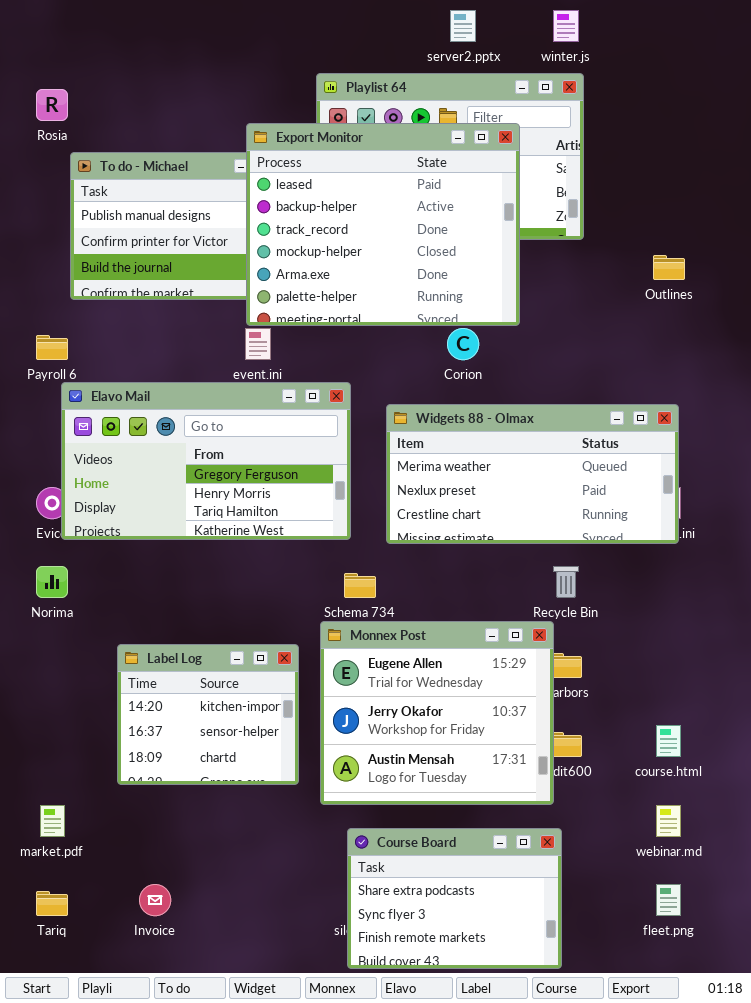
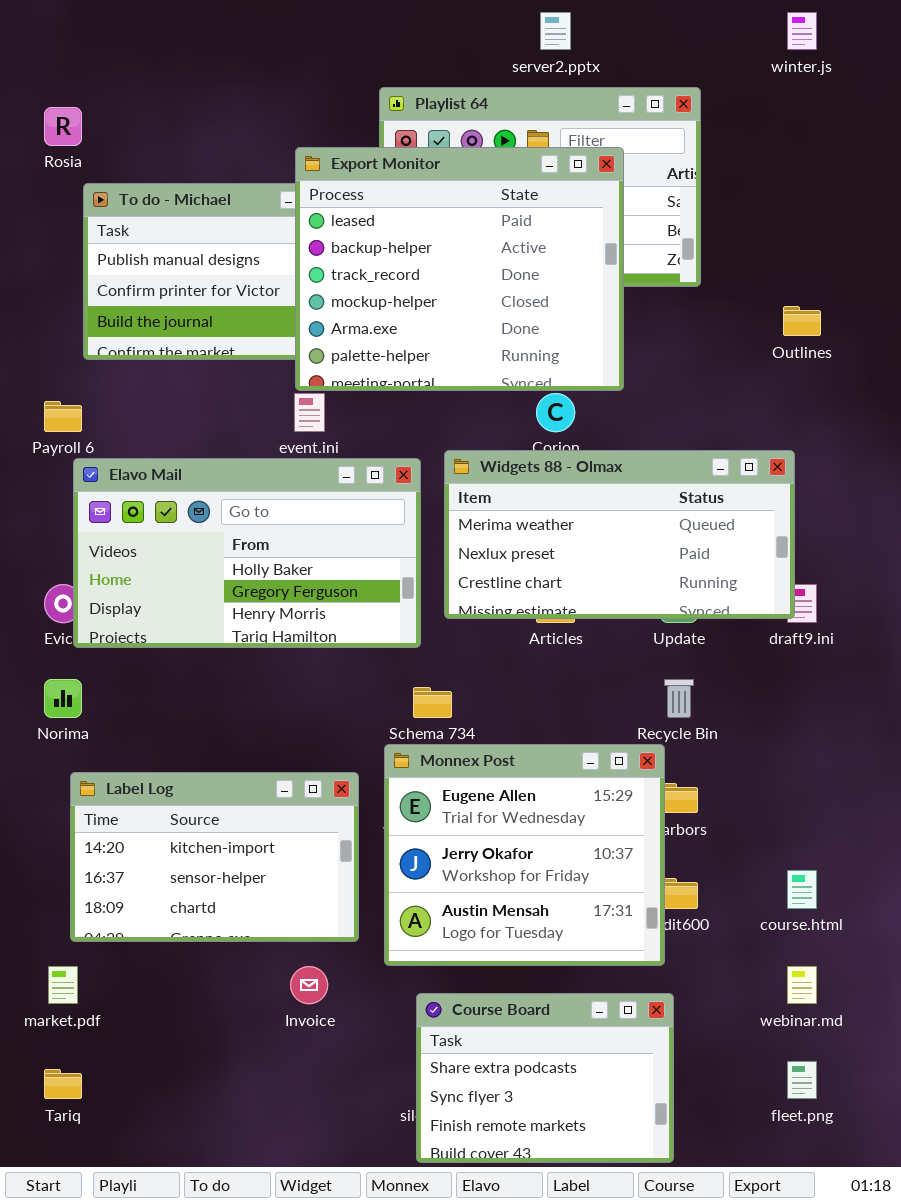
winter.js: [553,10,579,42] -> [787,12,817,50], moved
Elavo Mail: [61,382,351,540] -> [73,458,421,648], scrolled up 1 row
Widgets 88 - Olmax: [386,404,679,544] -> [444,450,795,619], moved
Label Log: [117,644,299,785] -> [70,772,359,942], resized
Invoice: [139,884,171,916] -> [290,966,328,1004], moved

